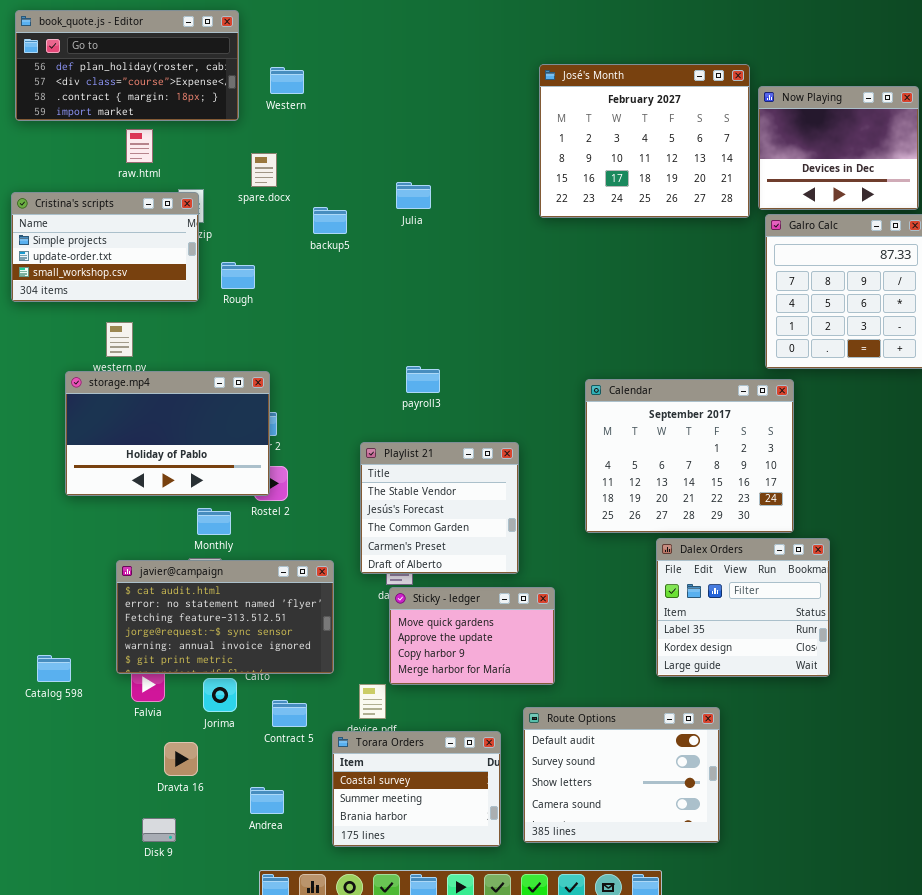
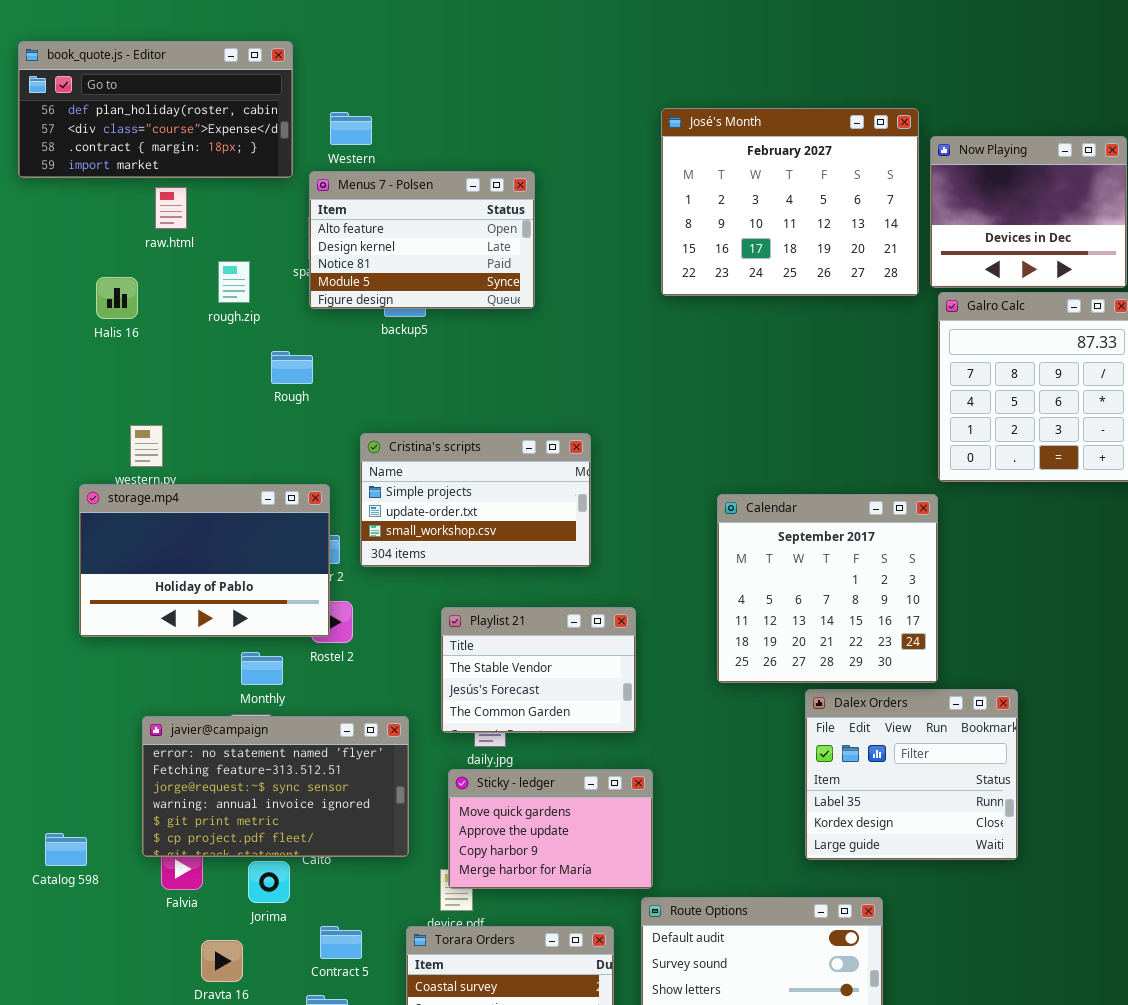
Menus 7 - Polsen: none -> [309,171,535,309], opened
Cristina's scripts: [11,192,199,302] -> [360,433,591,567], moved
Calendar: [585,379,794,533] -> [717,494,938,683], resized
Playlist 21: [360,442,519,574] -> [441,607,636,733], resized
javier@campaign: [116,560,334,674] -> [142,716,409,857], scrolled down 1 row
Sticky - ledger: [389,587,555,685] -> [448,769,653,889], moved
Contract 5: [272,700,307,727] -> [320,926,362,959], moved

